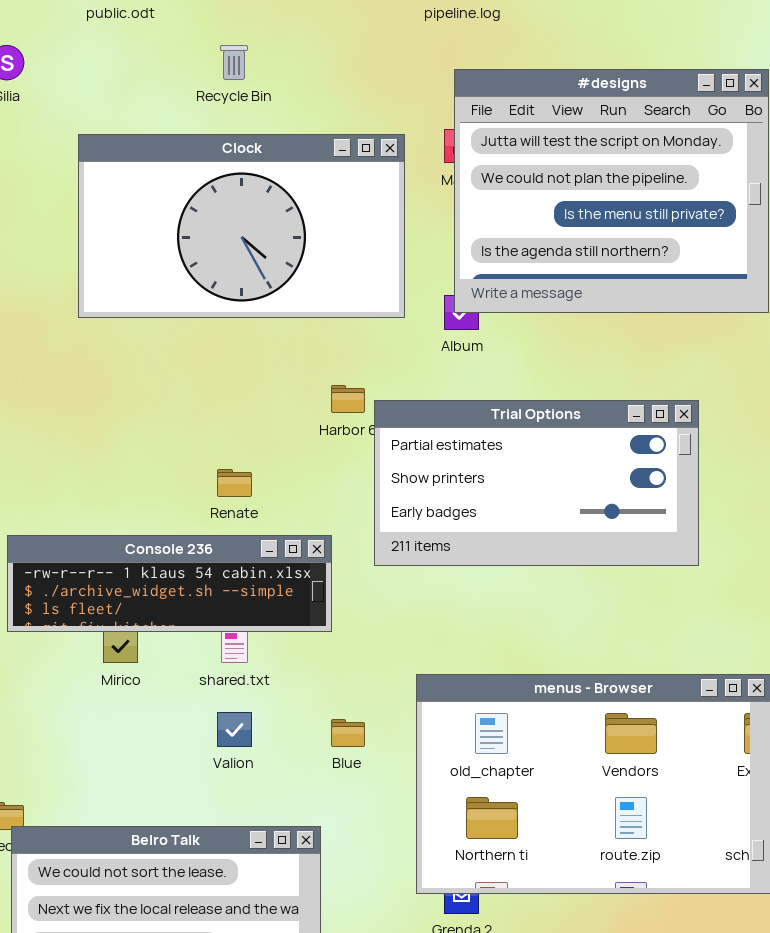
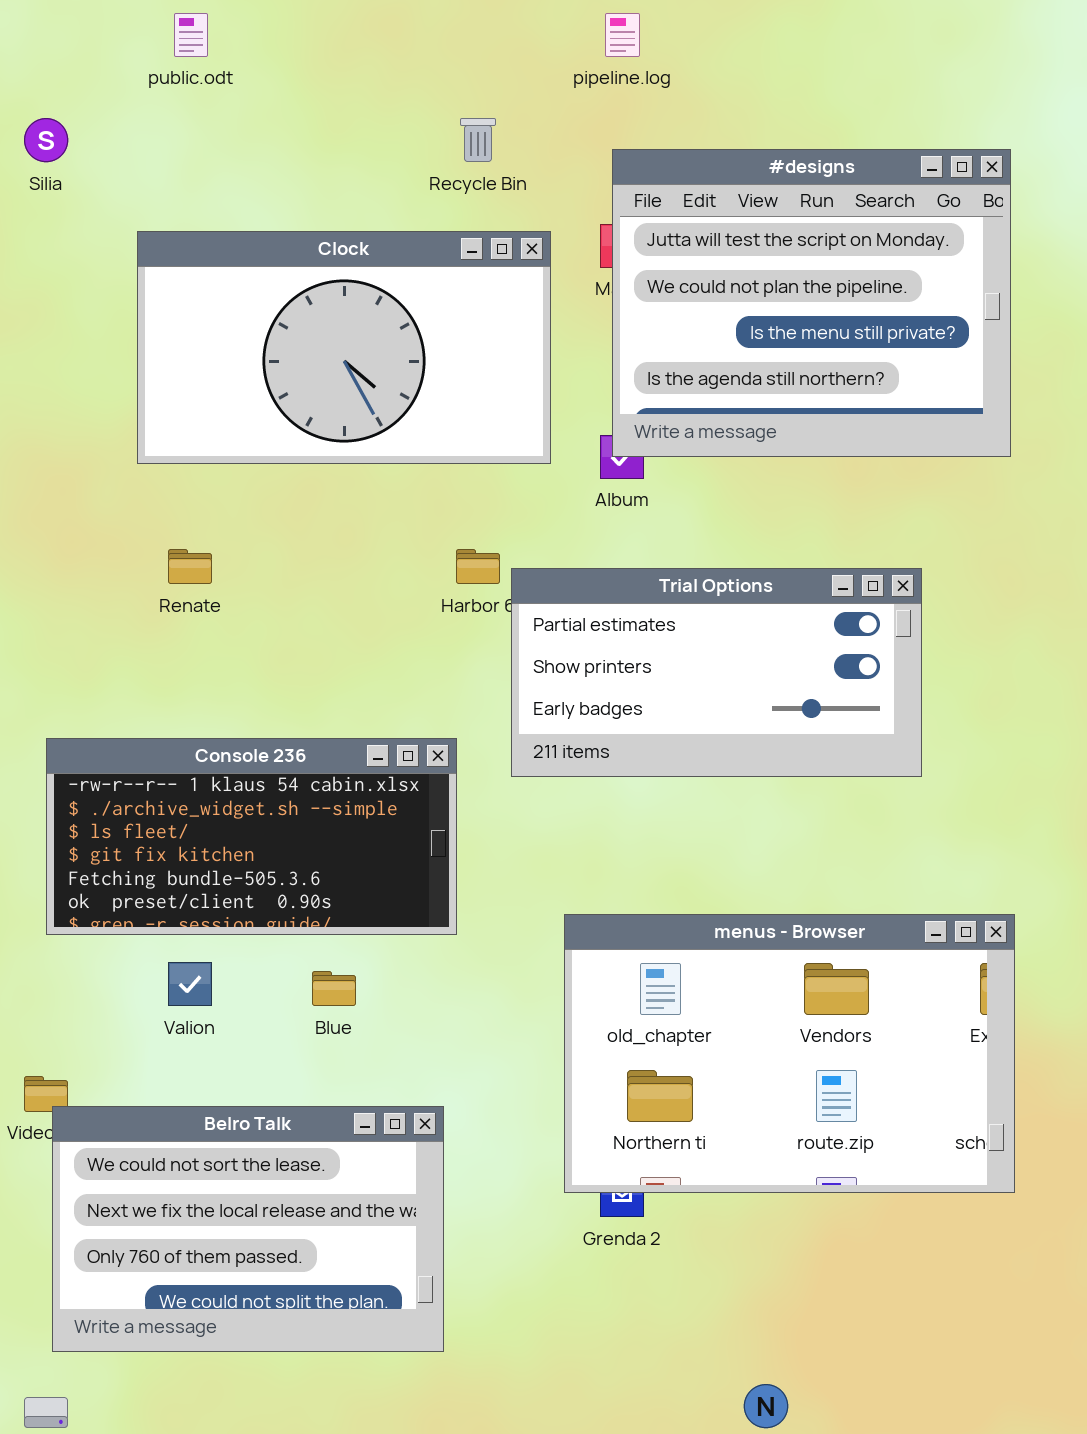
Recycle Bin: [220,45,248,80] -> [460,118,496,162], moved
Renate: [217,469,252,497] -> [168,549,212,584], moved
Console 236: [7,535,332,632] -> [46,738,457,935], resized
Valion: [217,712,252,747] -> [168,962,212,1006], moved
Blue: [331,719,365,747] -> [312,971,356,1006], moved

